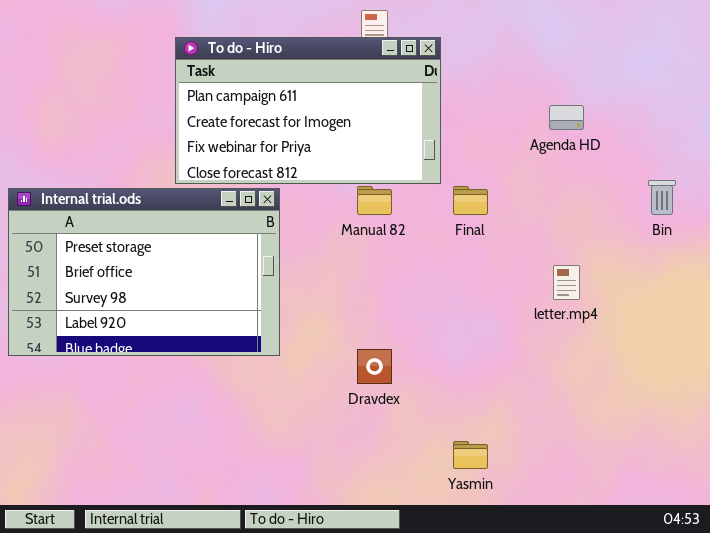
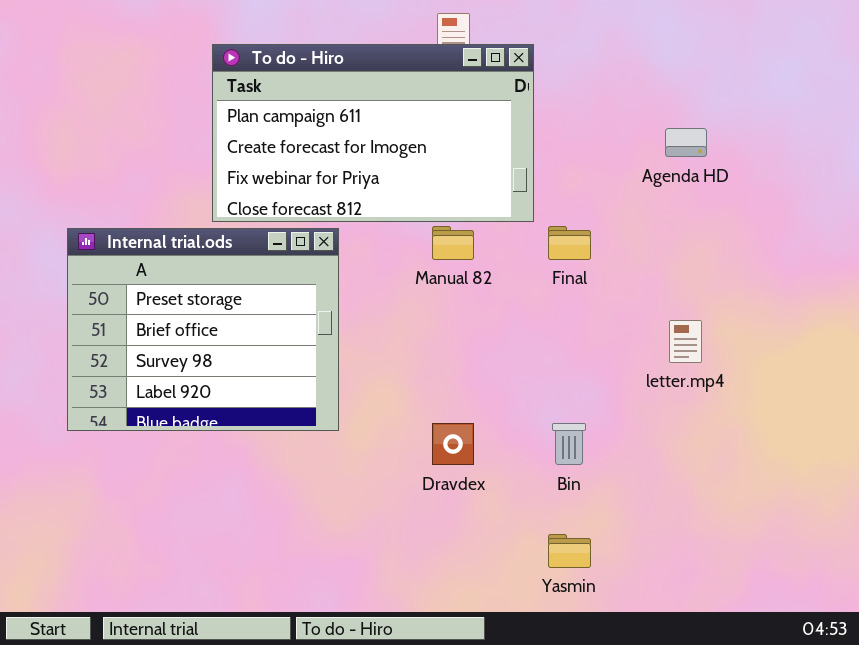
Bin: [648,180,676,215] -> [552,423,586,465], moved
Internal trial.ods: [8,188,280,356] -> [67,228,339,431], resized

